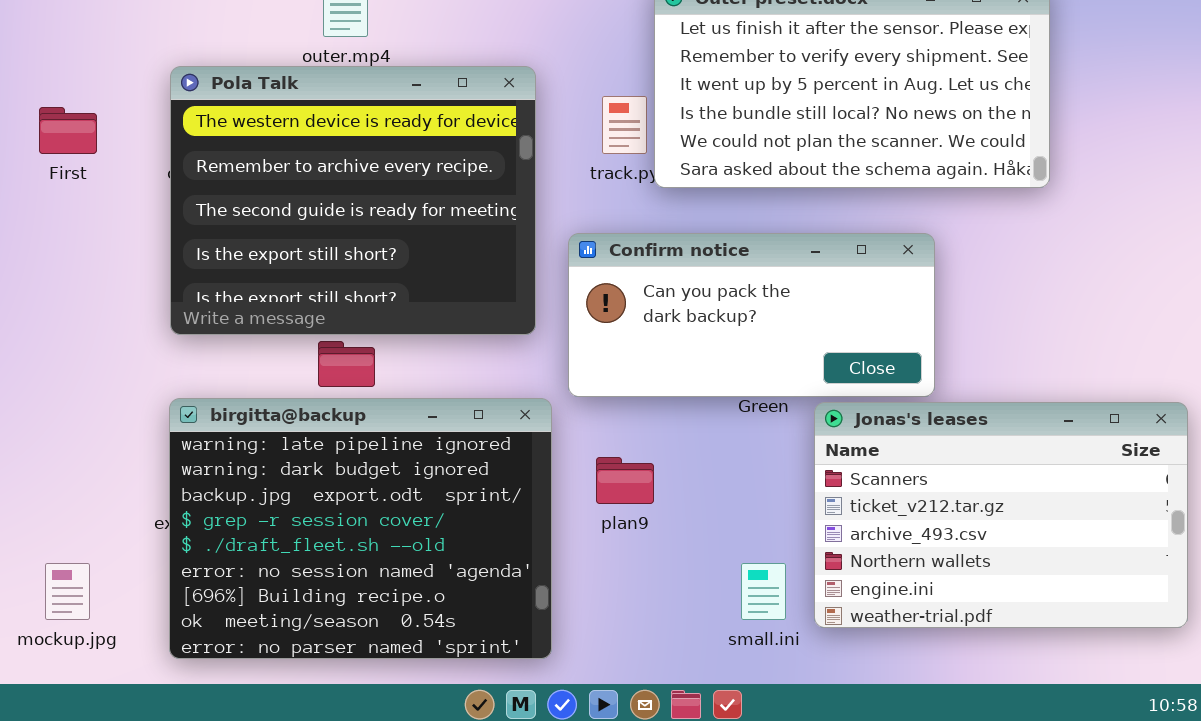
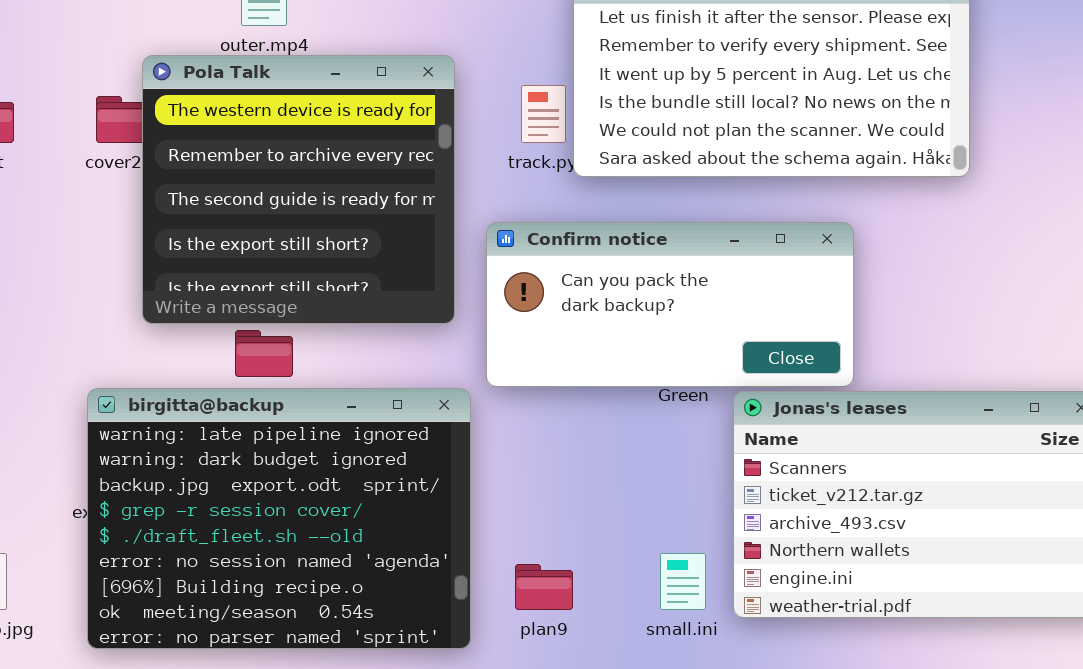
Pola Talk: [170,66,536,335] -> [142,55,455,324], resized
plan9: [596,457,654,504] -> [515,564,573,610], moved

